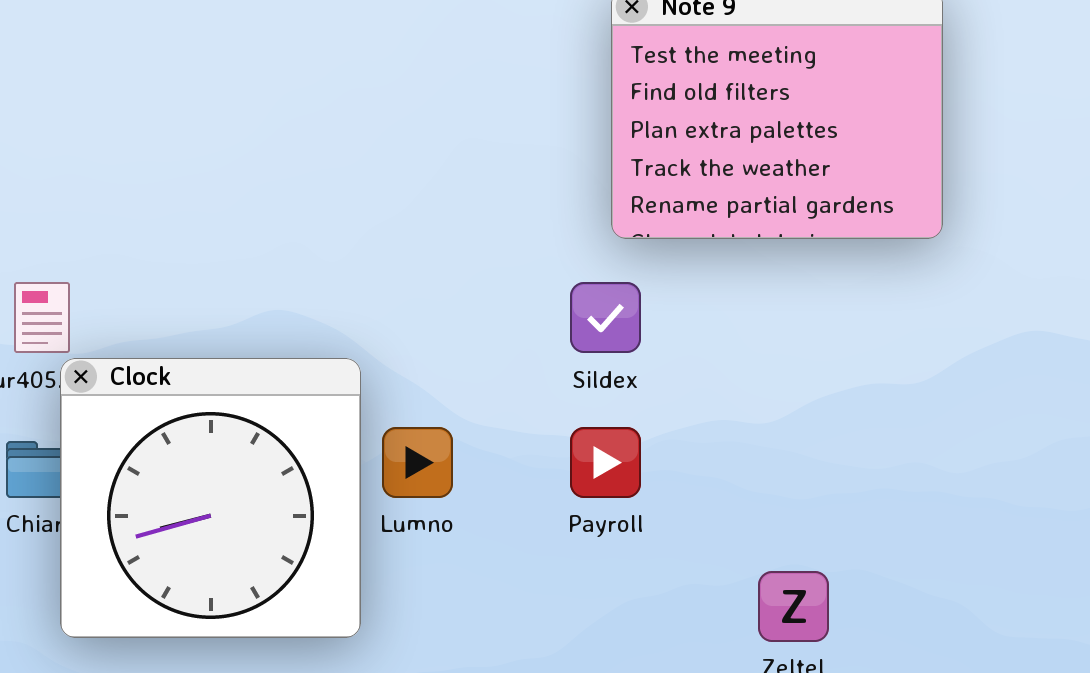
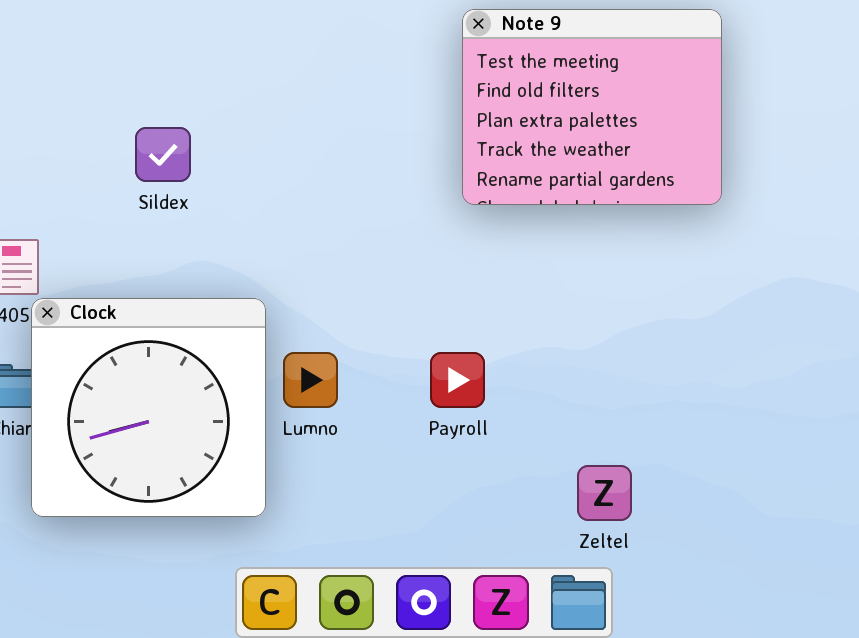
Sildex: [570,282,641,353] -> [135,127,191,182], moved

